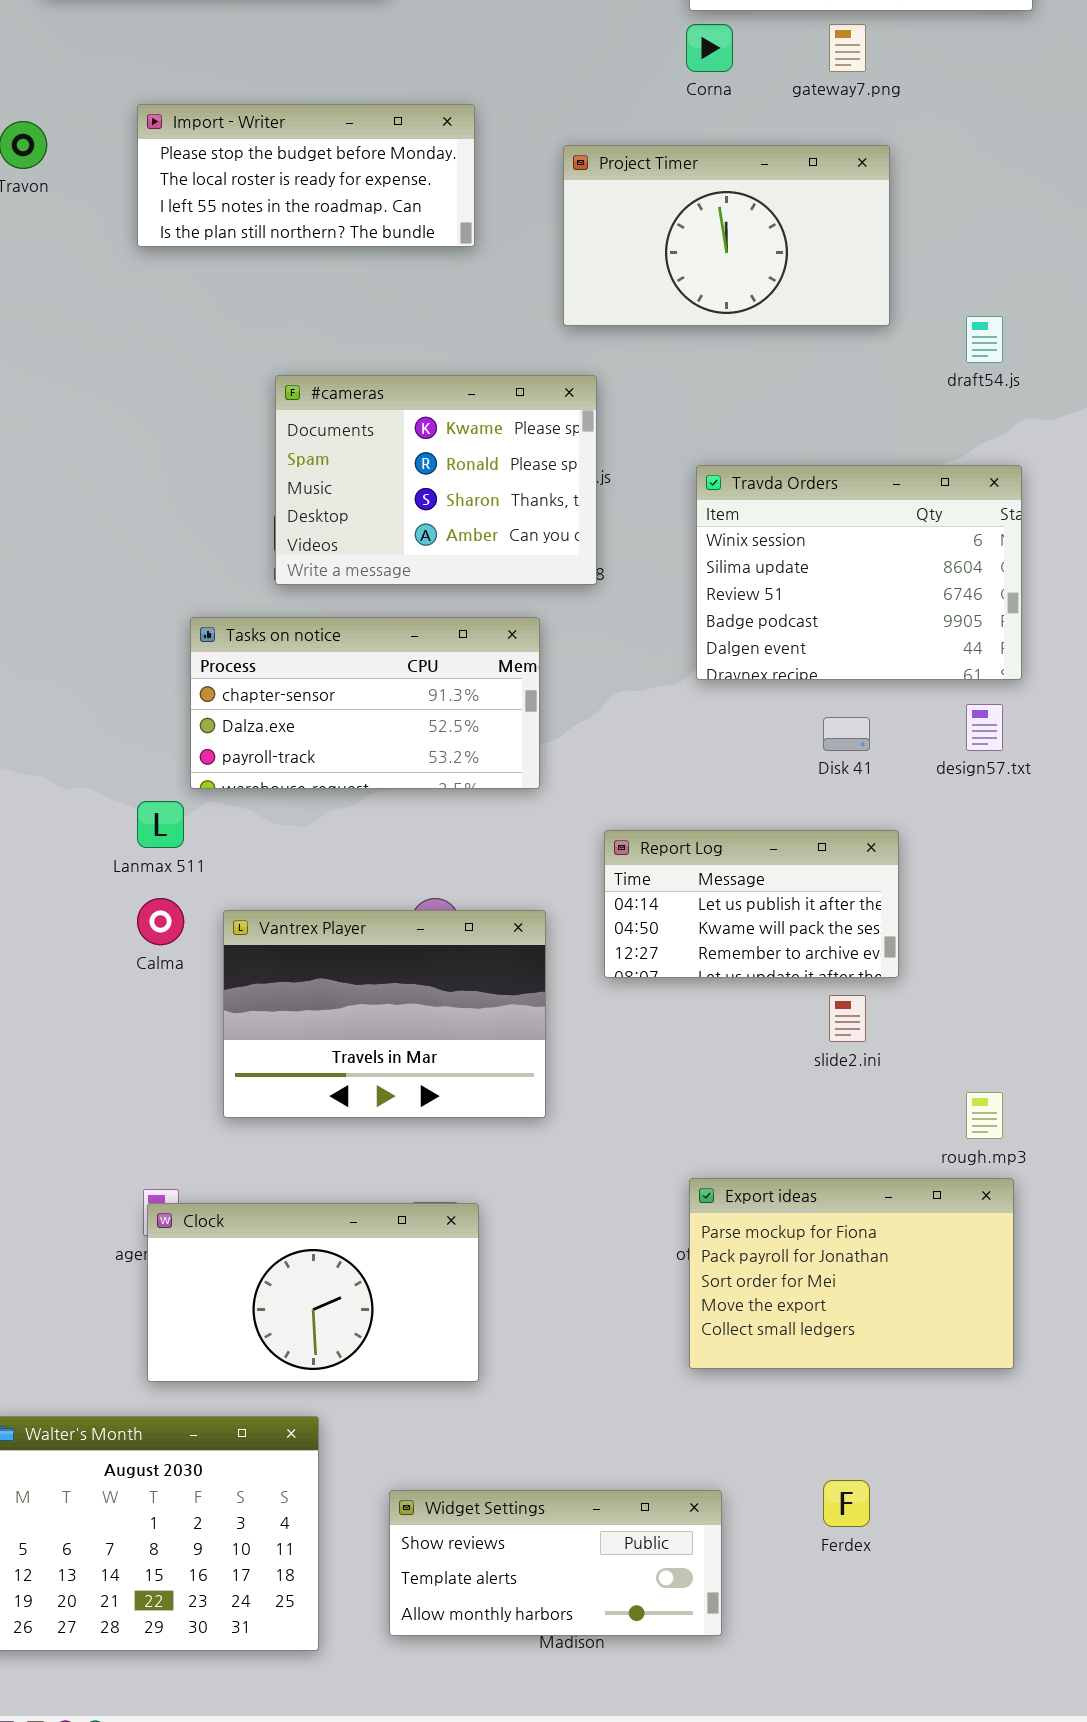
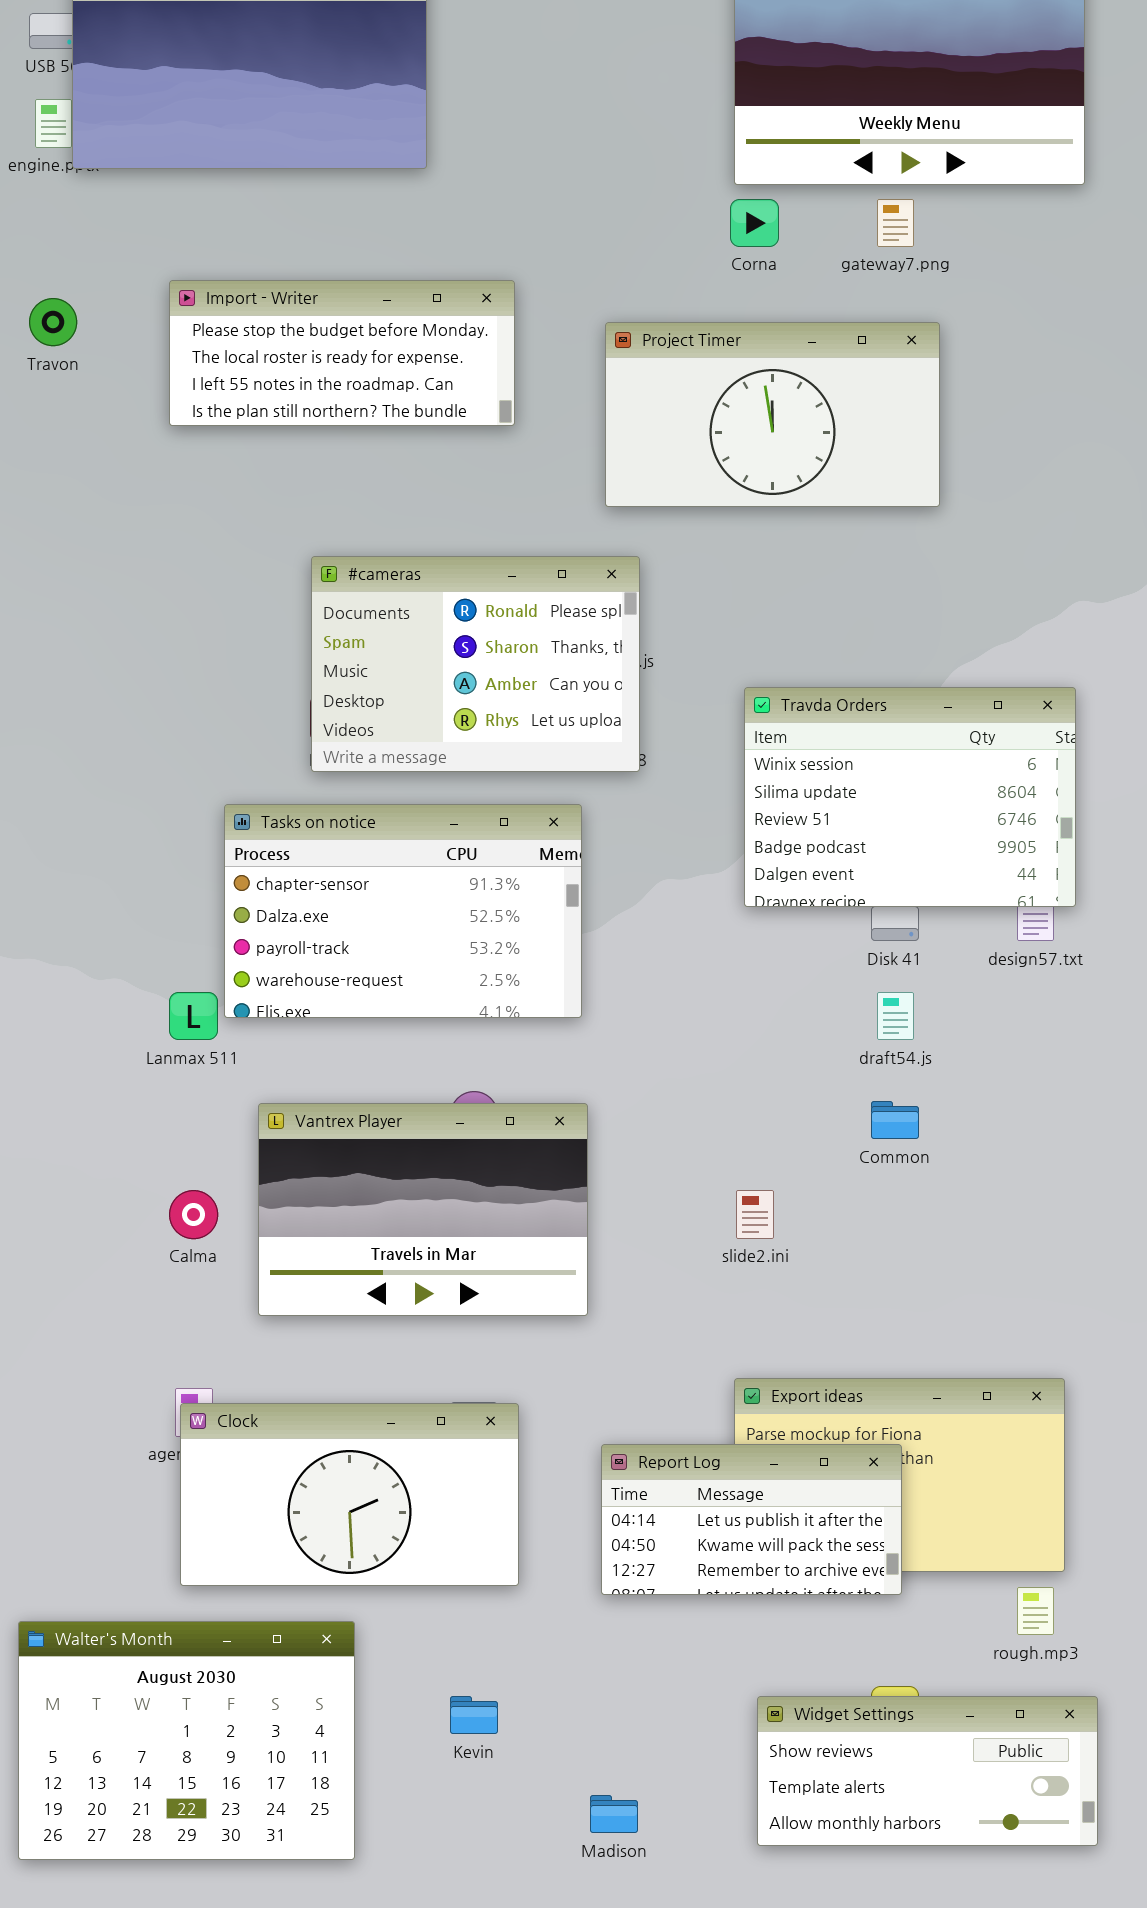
draft54.js: [966,316,1003,363] -> [877,992,914,1040], moved
#cameras: [275,375,597,585] -> [311,556,640,772], scrolled down 1 row
Travda Orders: [696,465,1022,680] -> [744,687,1076,907], moved
Tasks on notice: [190,617,540,789] -> [224,804,582,1018], resized
Report Log: [604,830,899,978] -> [601,1444,902,1595], moved
Calma: [137,898,184,945] -> [169,1190,218,1239], moved
slide2.ini: [829,995,866,1042] -> [736,1190,774,1239], moved
rough.mp3: [966,1092,1003,1139] -> [1017,1587,1054,1635], moved
Widget Settings: [389,1490,722,1636] -> [757,1696,1098,1846], moved

